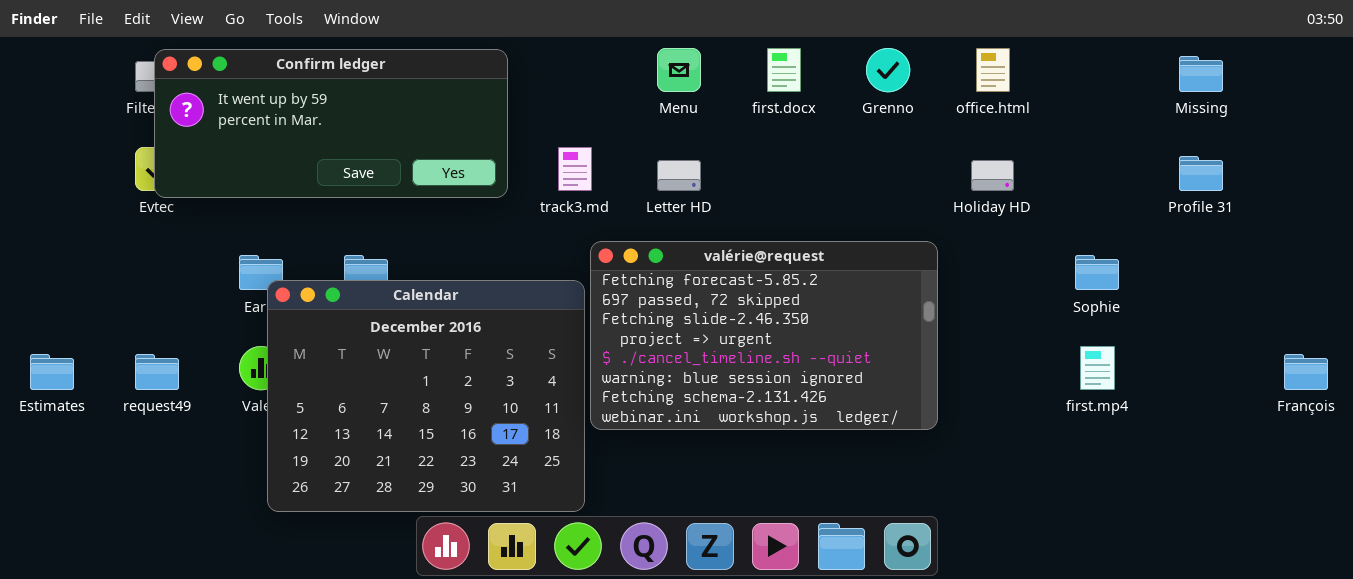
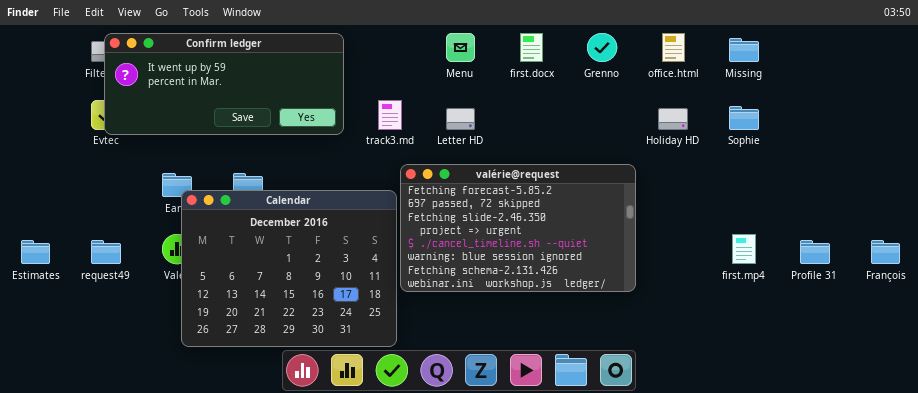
Missing: [1179,56,1223,92] -> [729,38,759,62], moved
Profile 31: [1179,156,1223,191] -> [800,240,830,264], moved
Sophie: [1075,255,1119,290] -> [729,106,759,130], moved

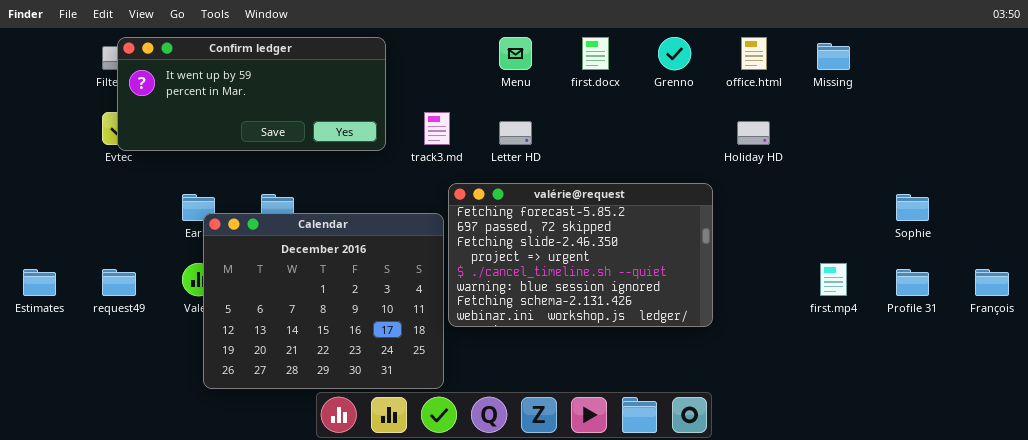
Sophie: [729,106,759,130] -> [896,194,929,221], moved

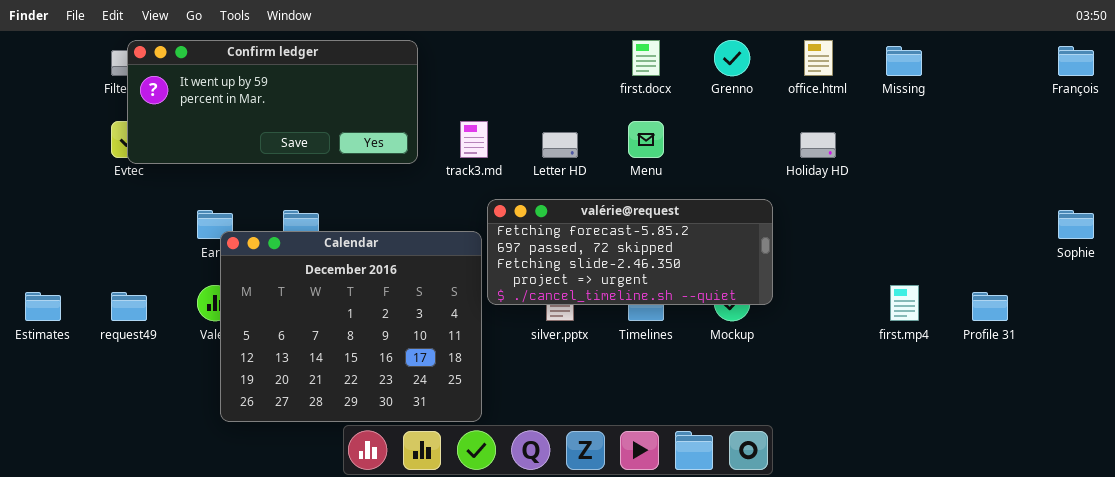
Menu: [499,37,532,70] -> [628,121,664,158], moved
valérie@request: [448,183,713,327] -> [487,199,773,305], resized
Sophie: [896,194,929,221] -> [1058,210,1094,239], moved
François: [975,269,1009,296] -> [1058,46,1094,76], moved

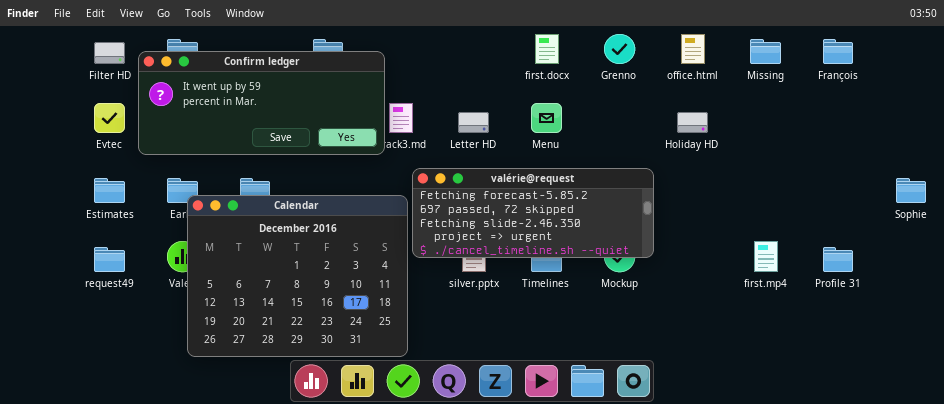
Confirm ledger: [127,40,418,164] -> [138,51,385,155], moved
François: [1058,46,1094,76] -> [823,39,853,64], moved
Estimates: [25,292,61,321] -> [94,178,125,203], moved

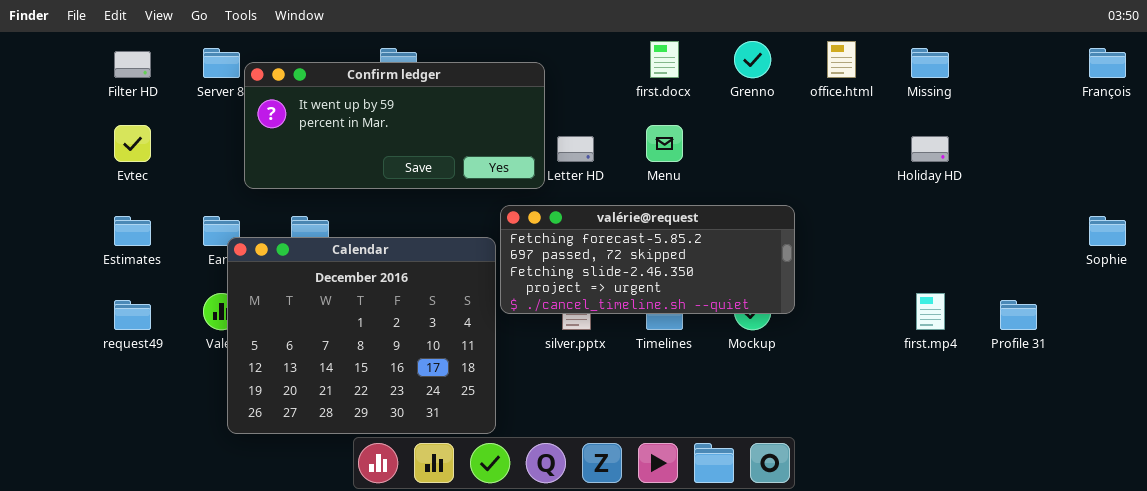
François: [823,39,853,64] -> [1089,48,1126,78], moved
Confirm ledger: [138,51,385,155] -> [244,62,545,189], moved
Holiday HD: [677,112,708,133] -> [911,136,949,162], moved

